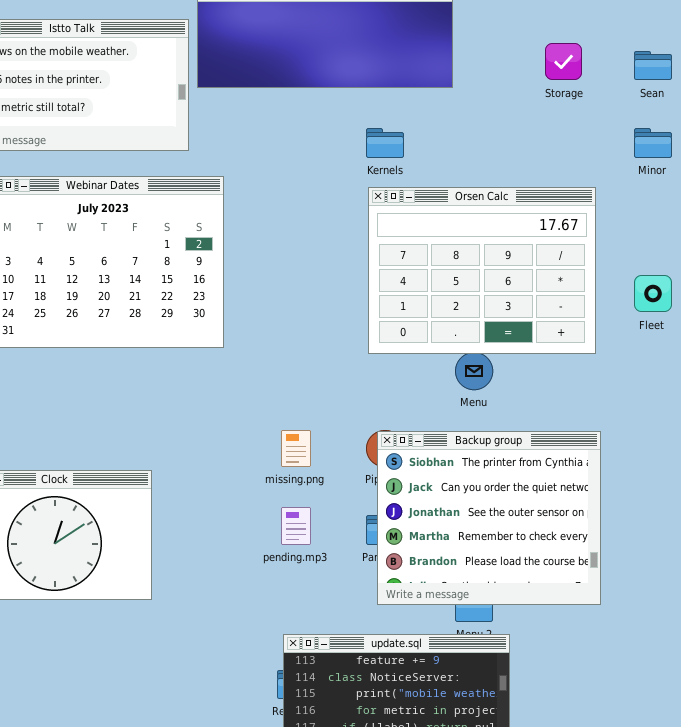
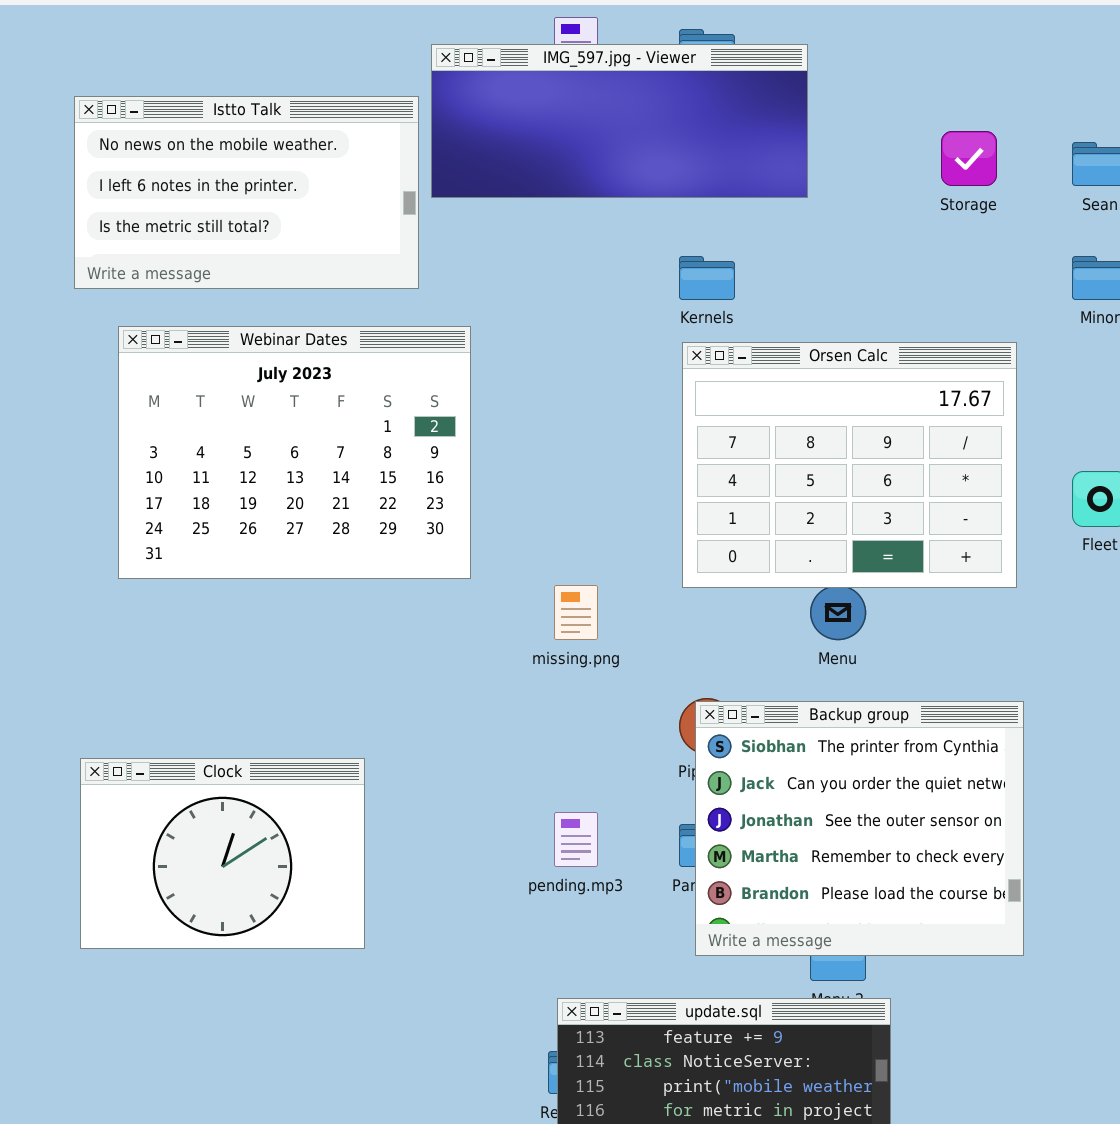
missing.png: [281,430,311,467] -> [554,585,598,640], moved

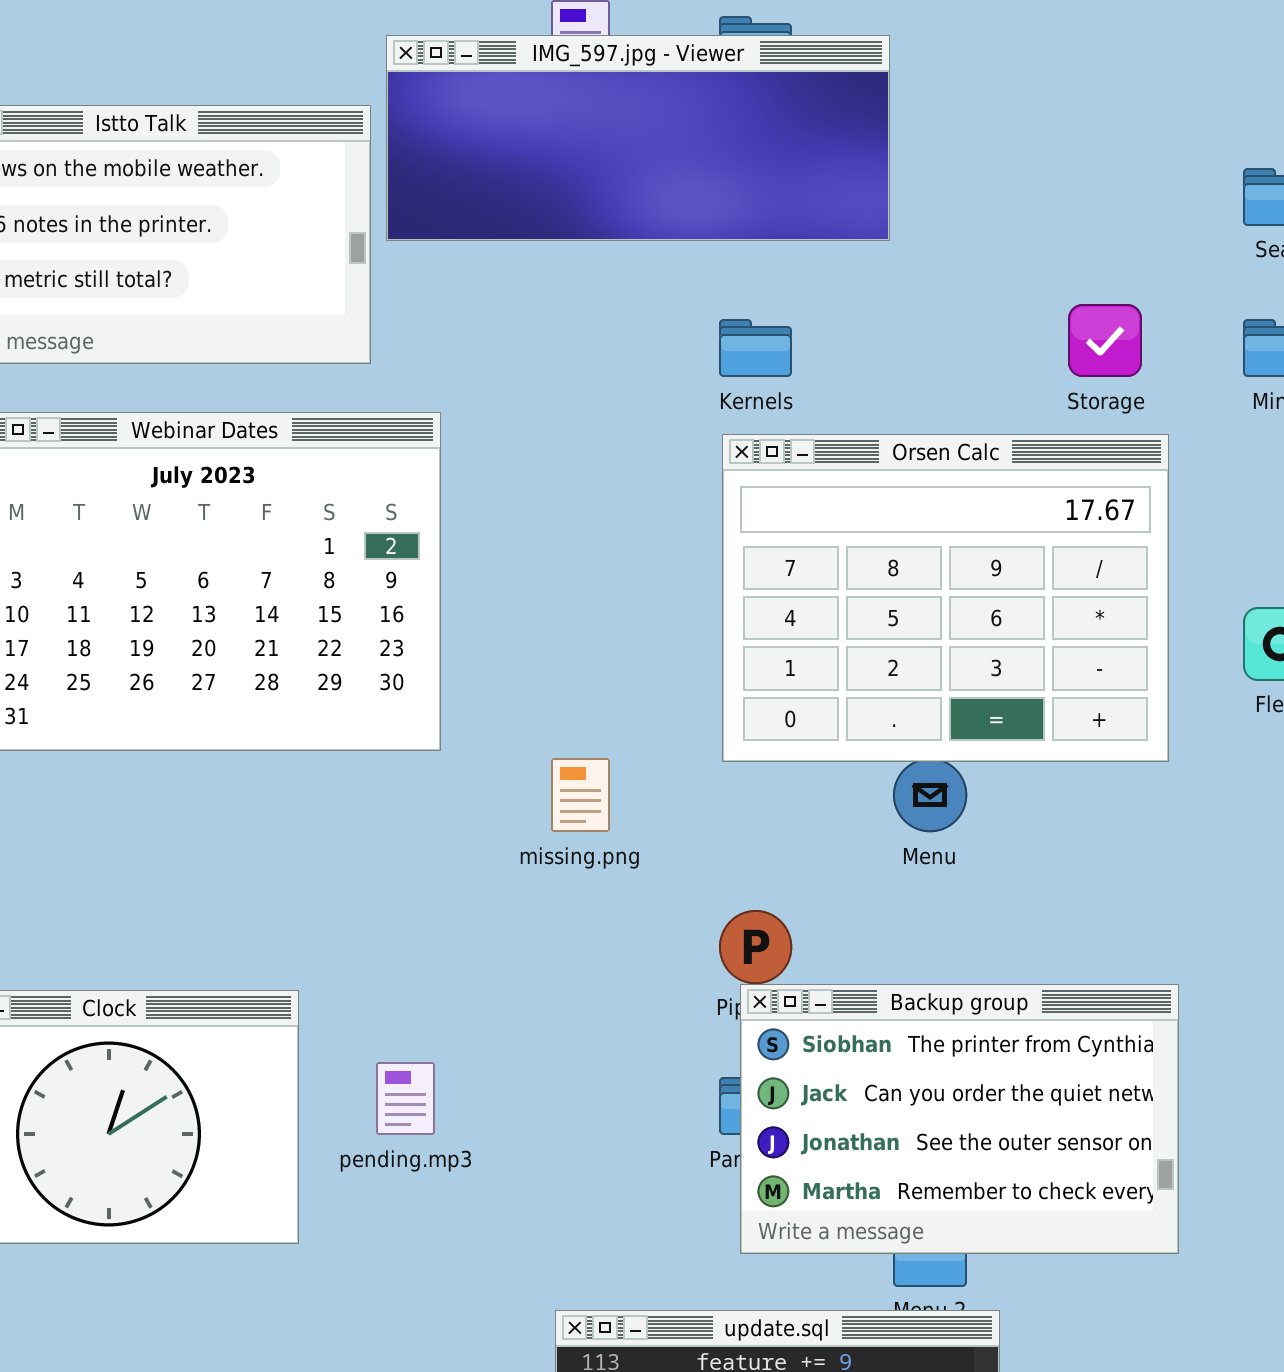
Storage: [941,131,997,186] -> [1068,304,1142,377], moved
Backup group: [695,701,1024,956] -> [740,984,1179,1254], resized
pending.mp3: [554,812,598,867] -> [376,1062,435,1135], moved

